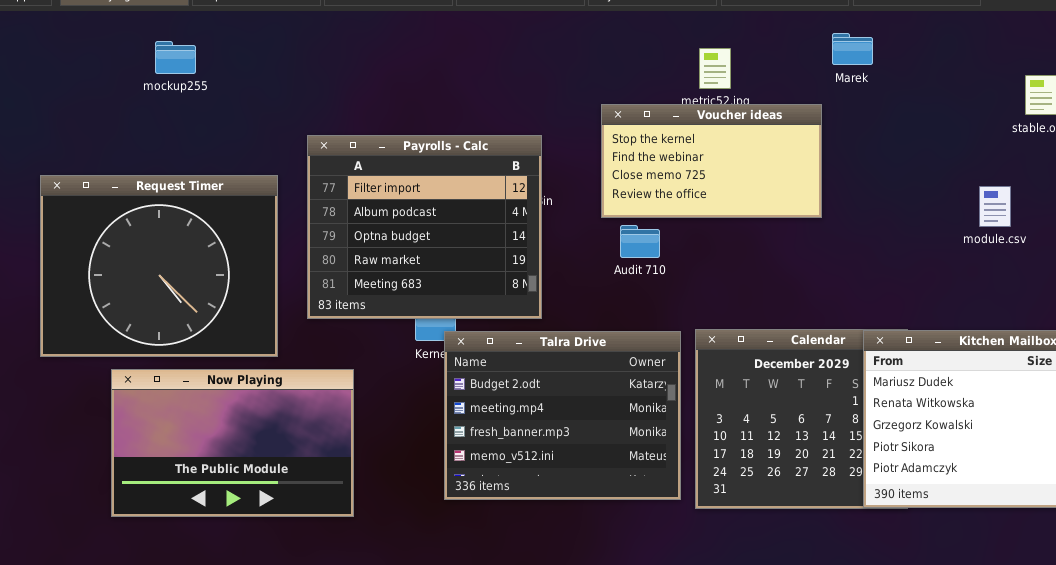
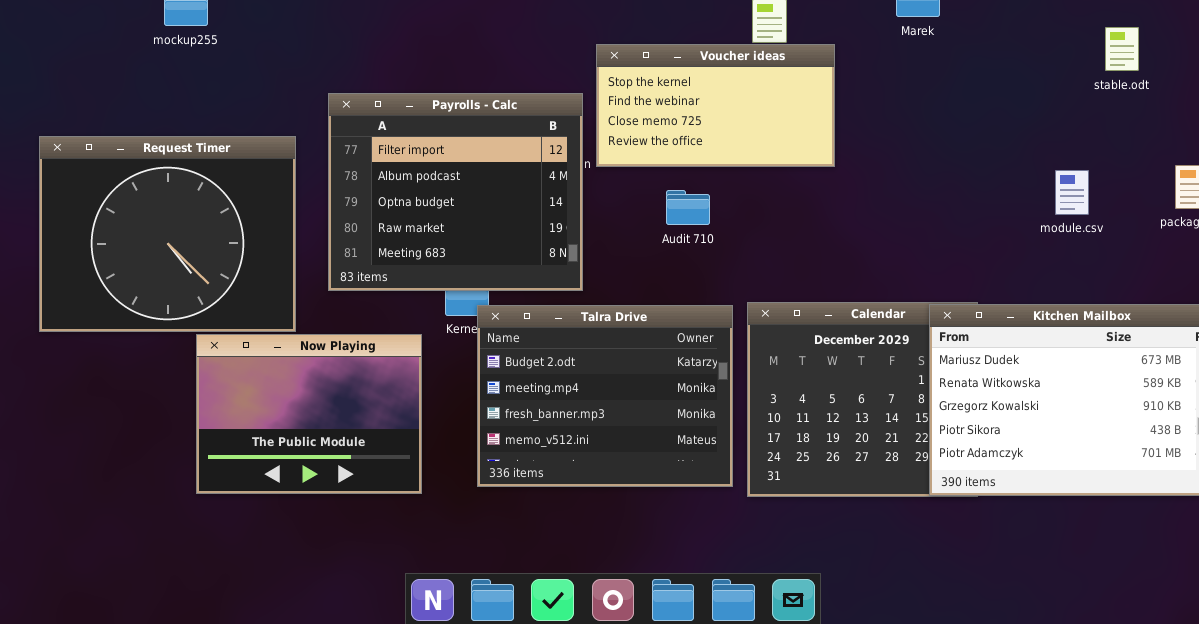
Voucher ideas: [601,104,822,218] -> [596,44,835,167], moved
module.csv: [979,186,1011,227] -> [1055,170,1089,215], moved
Now Playing: [111,369,354,517] -> [196,334,422,494], moved, resized

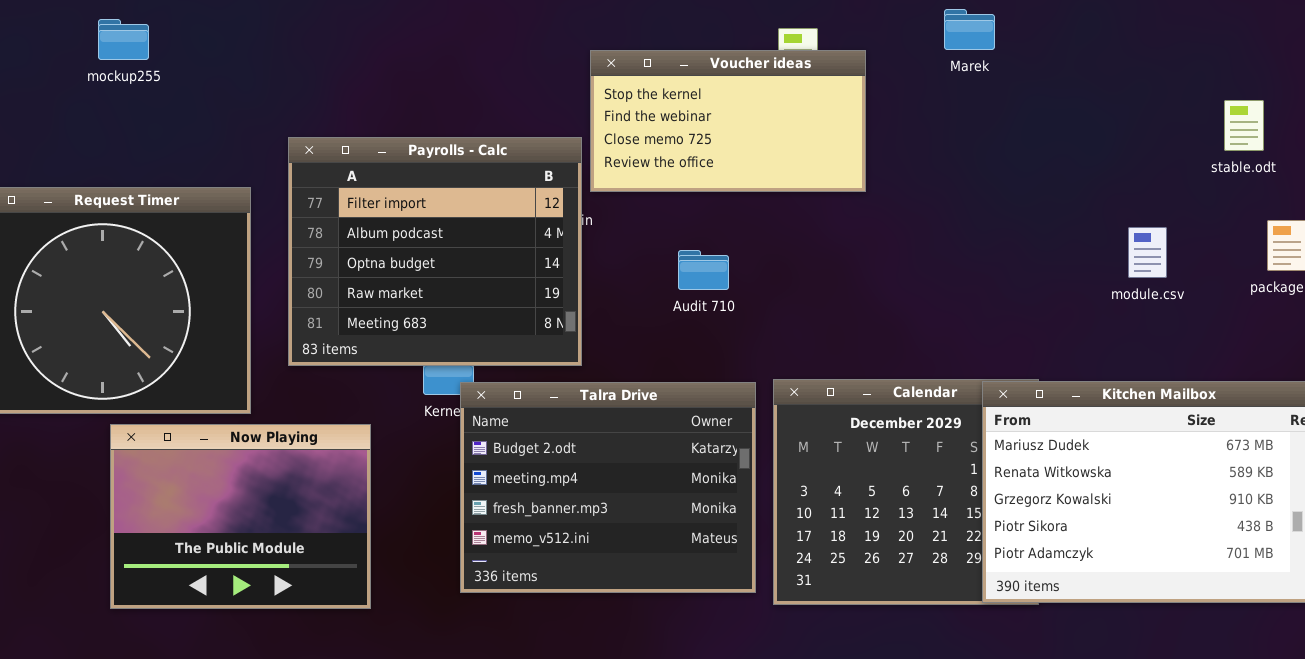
stable.odt: [1105,27,1139,71] -> [1224,100,1264,151], moved
Voucher ideas: [596,44,835,167] -> [590,50,866,192], moved
Now Playing: [196,334,422,494] -> [110,424,371,609], moved

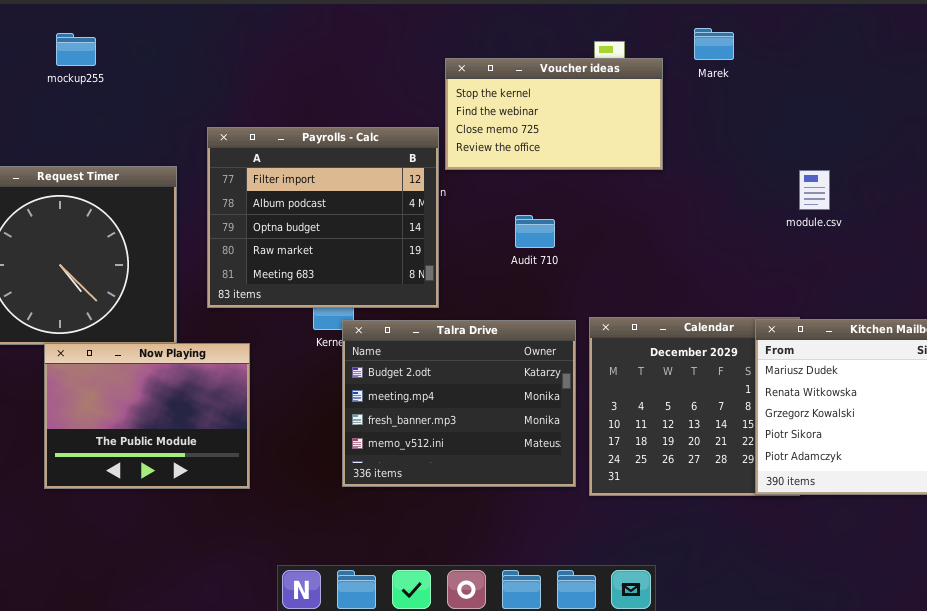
Marek: [944,9,995,50] -> [694,28,734,60], moved
module.csv: [1128,227,1167,278] -> [799,170,830,210], moved
Now Playing: [110,424,371,609] -> [44,343,250,489], moved

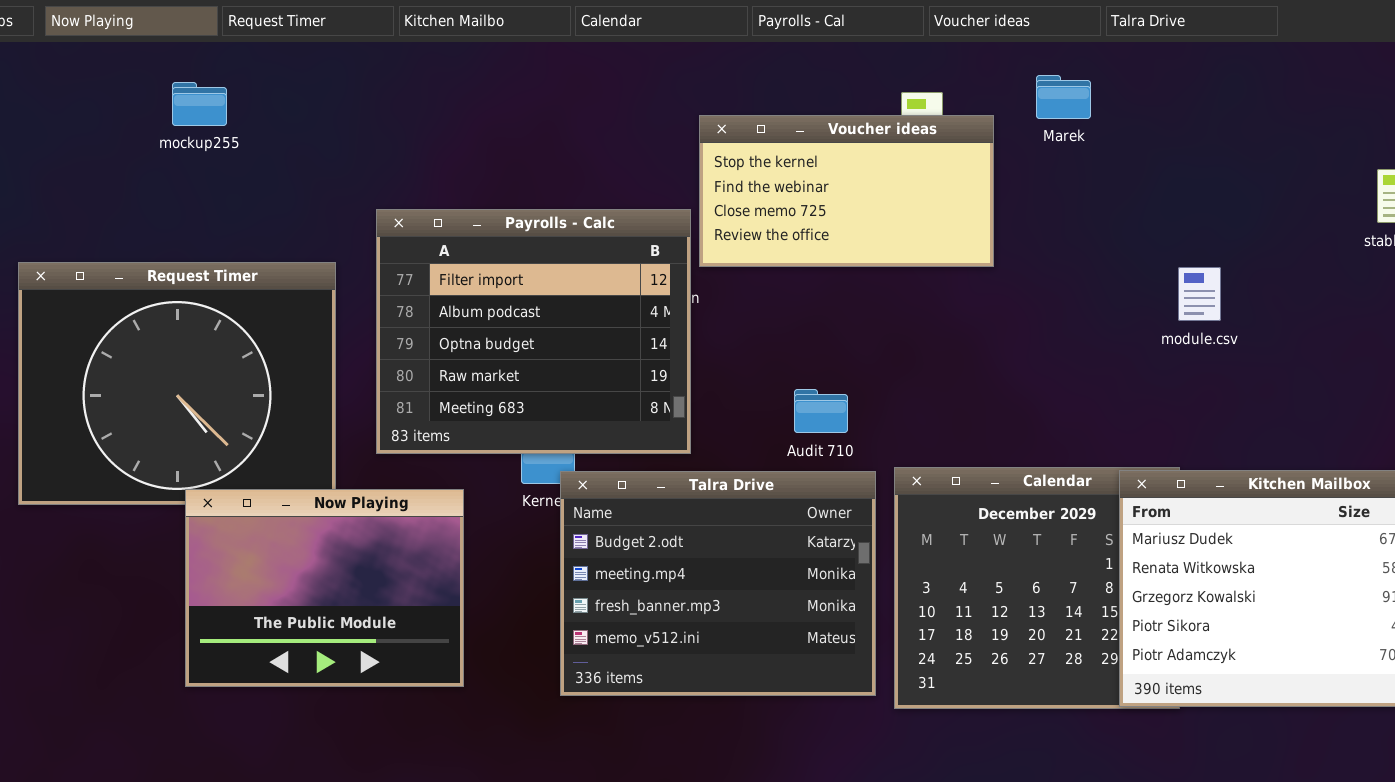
Audit 710: [515,215,555,248] -> [794,389,848,433], moved
Now Playing: [44,343,250,489] -> [185,489,464,687], moved

